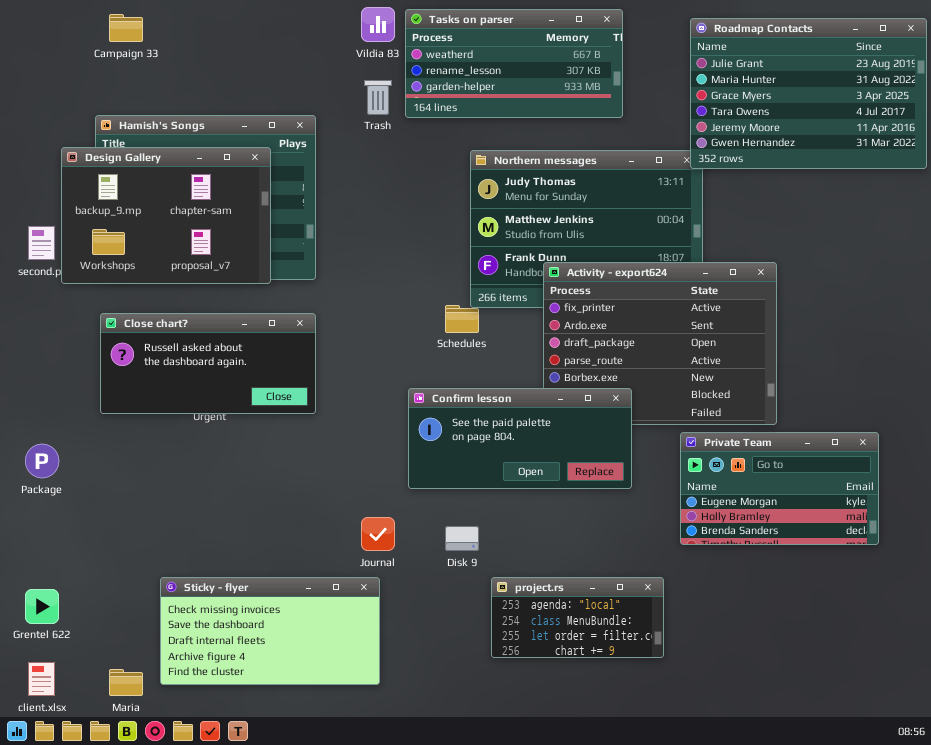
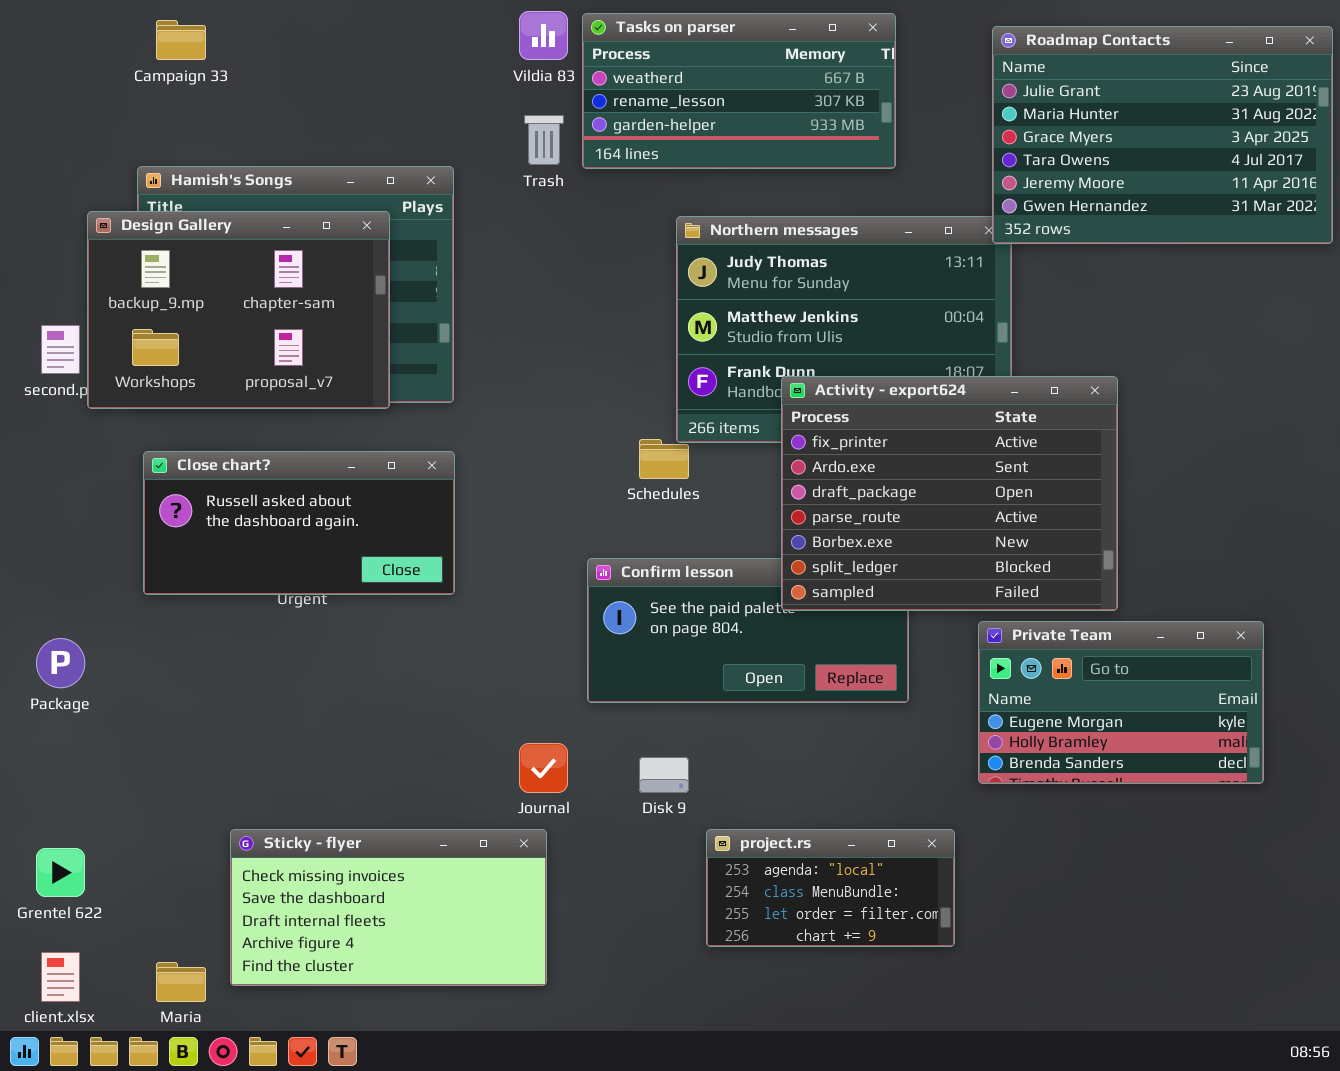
Activity - export624: [543,262,777,425] -> [781,376,1118,611], raised

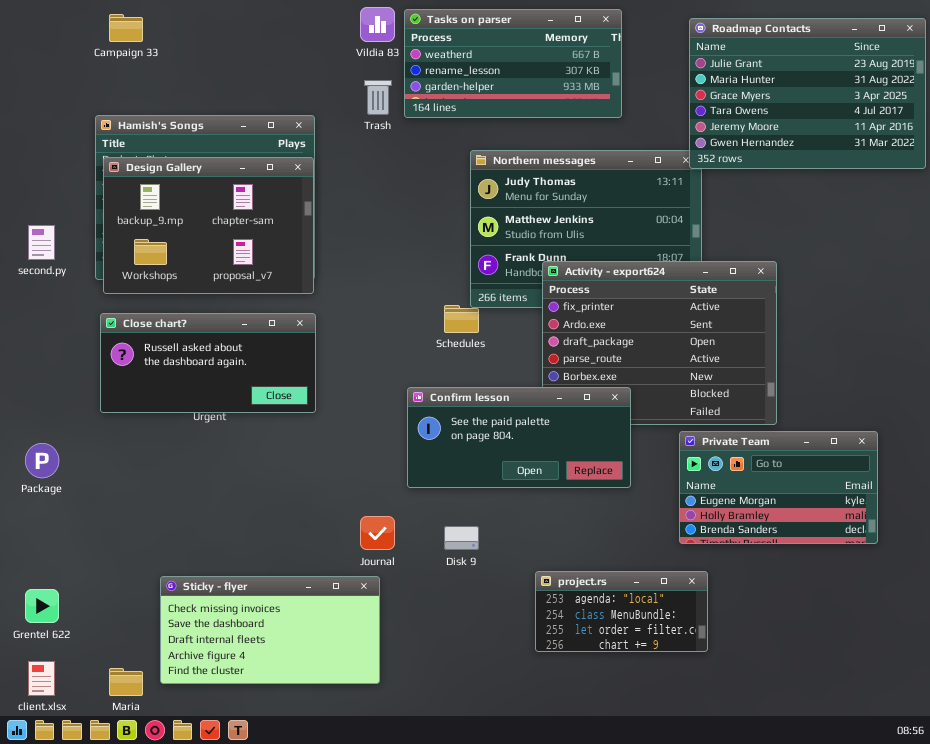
Design Gallery: [87,211,390,409] -> [103,157,314,294], moved
Confirm lesson: [587,558,909,703] -> [407,387,631,488], raised
project.rs: [706,829,955,947] -> [535,571,708,652], moved

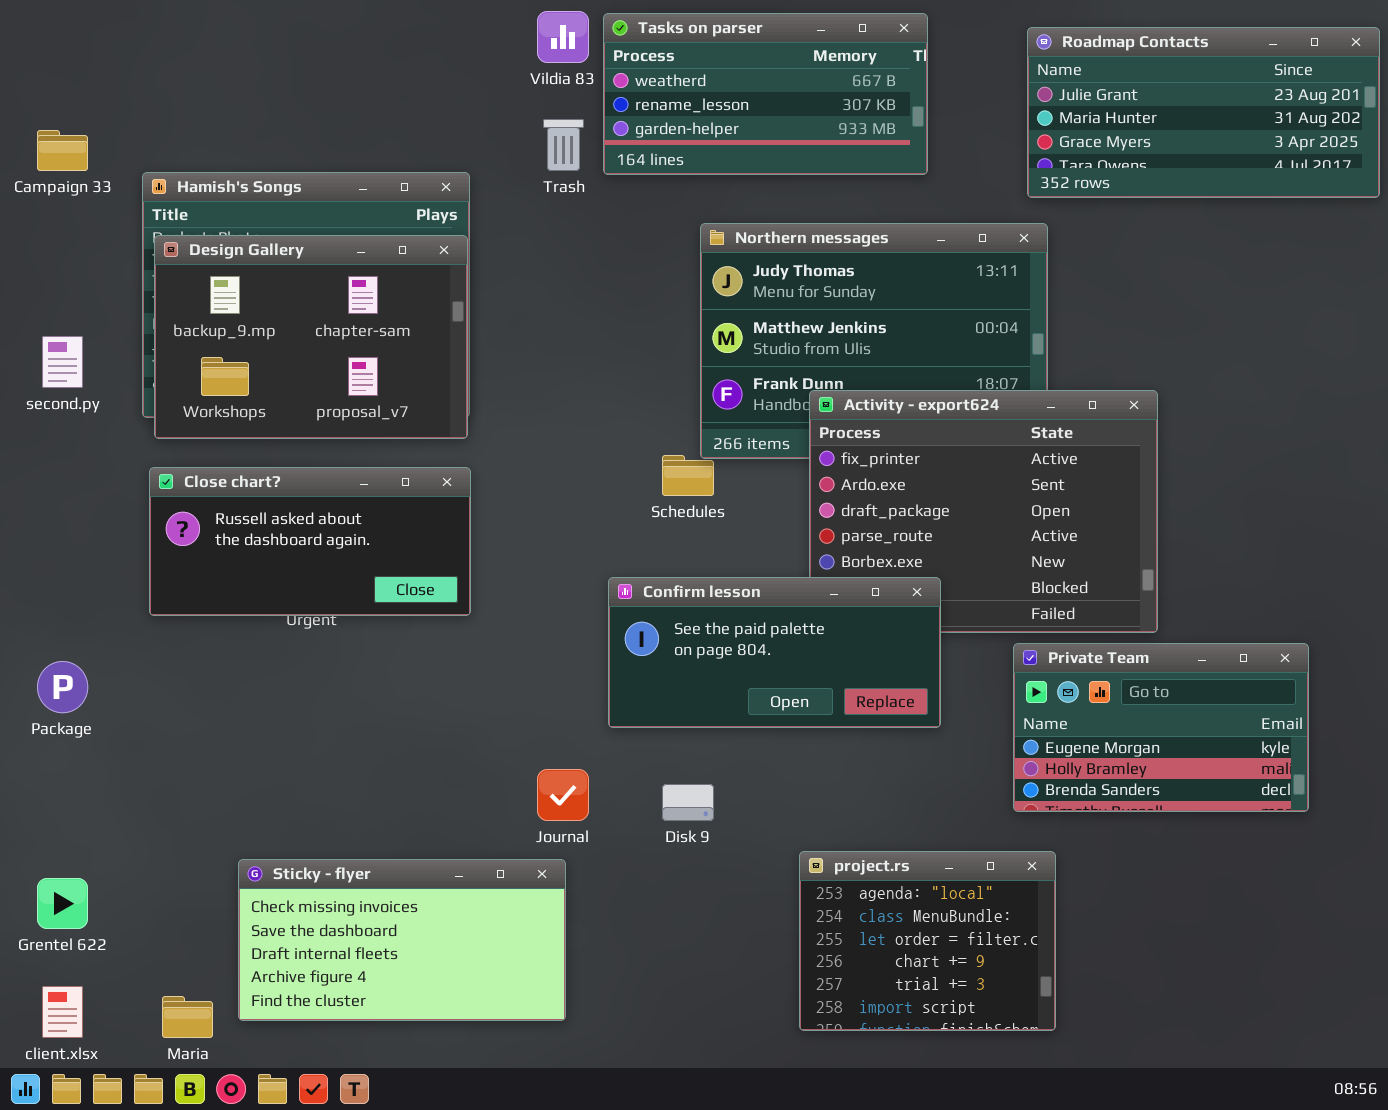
Campaign 33: [109,14,143,42] -> [37,130,88,171], moved
Roadmap Contacts: [689,18,926,169] -> [1027,27,1380,198], resized
project.rs: [535,571,708,652] -> [799,851,1056,1031], resized

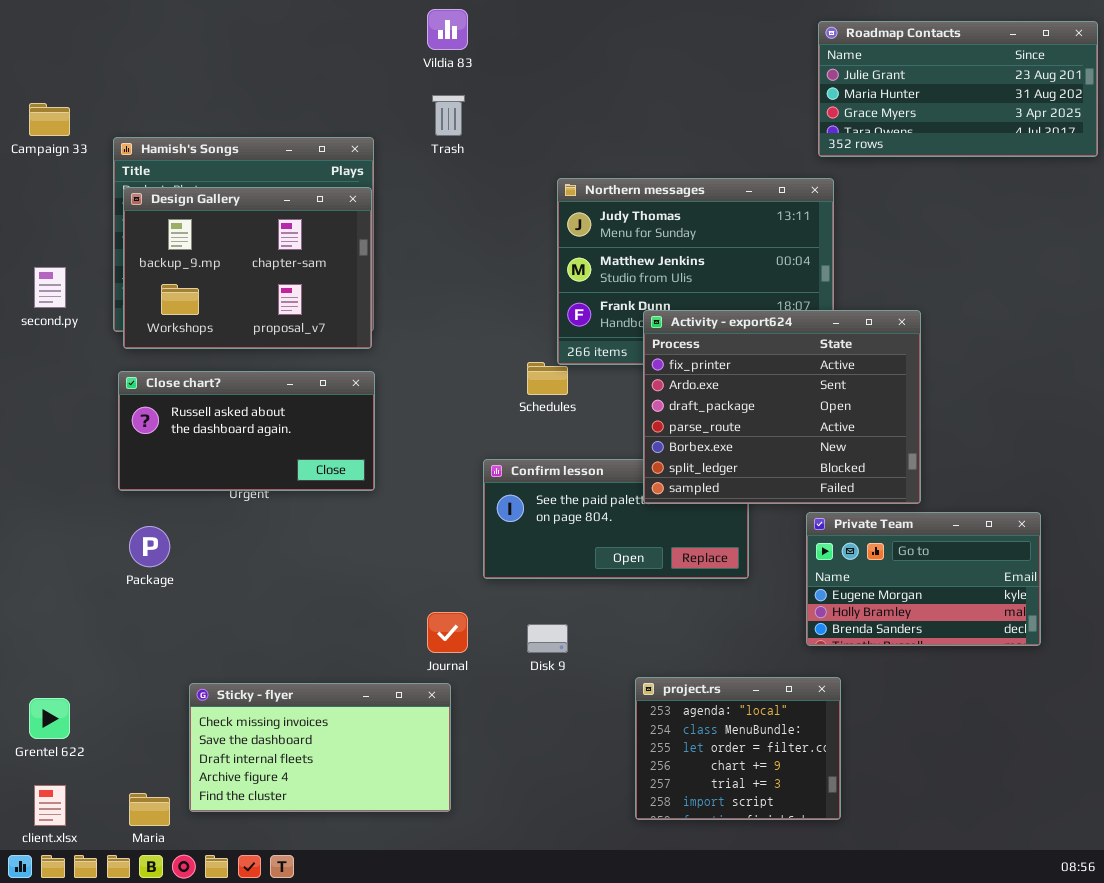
Tasks on parser: [603,13,928,175] -> none, closed
Activity - export624: [809,390,1158,633] -> [643,310,921,504], raised
Package: [37,661,88,713] -> [129,526,170,567], moved

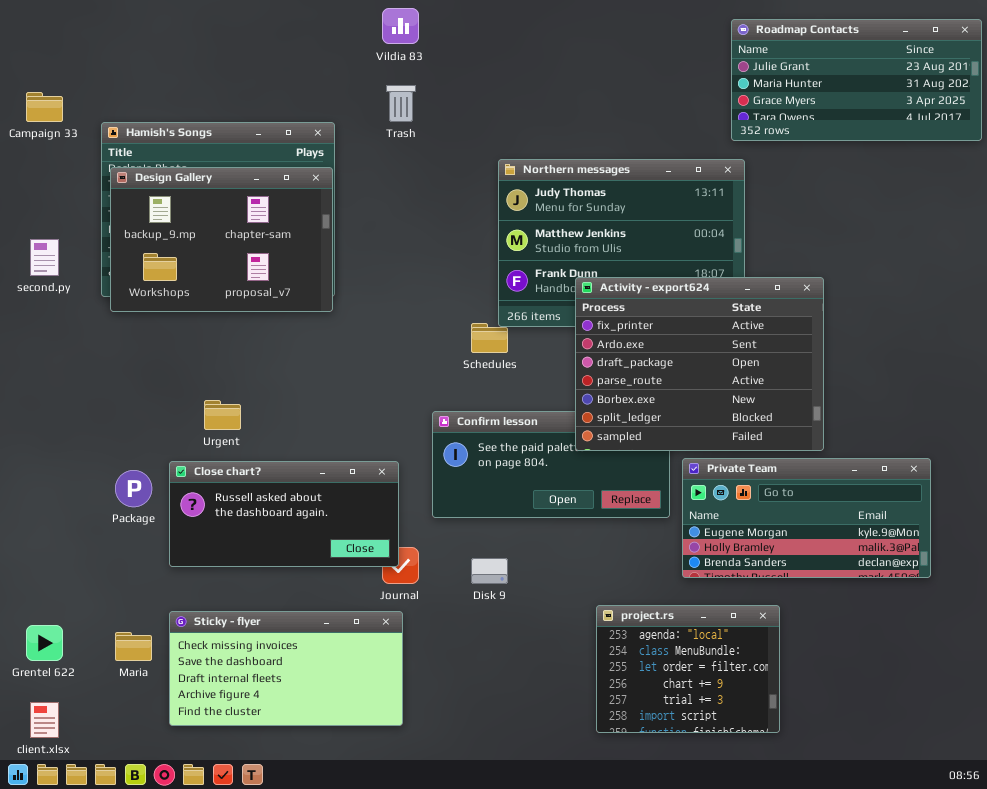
Close chart?: [118,371,375,491] -> [169,461,399,567], moved
Private Team: [806,512,1041,646] -> [682,458,931,578], resized
project.rs: [635,677,841,820] -> [596,605,780,733], moved
Maria: [129,793,170,826] -> [115,632,152,661], moved

